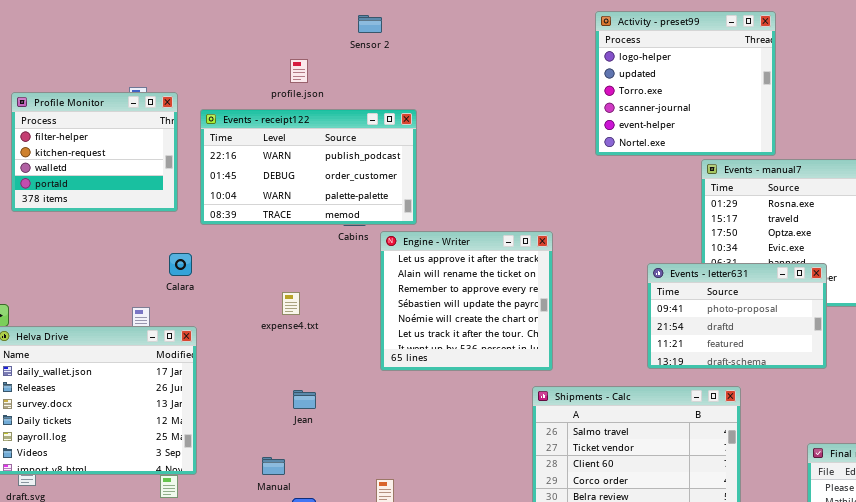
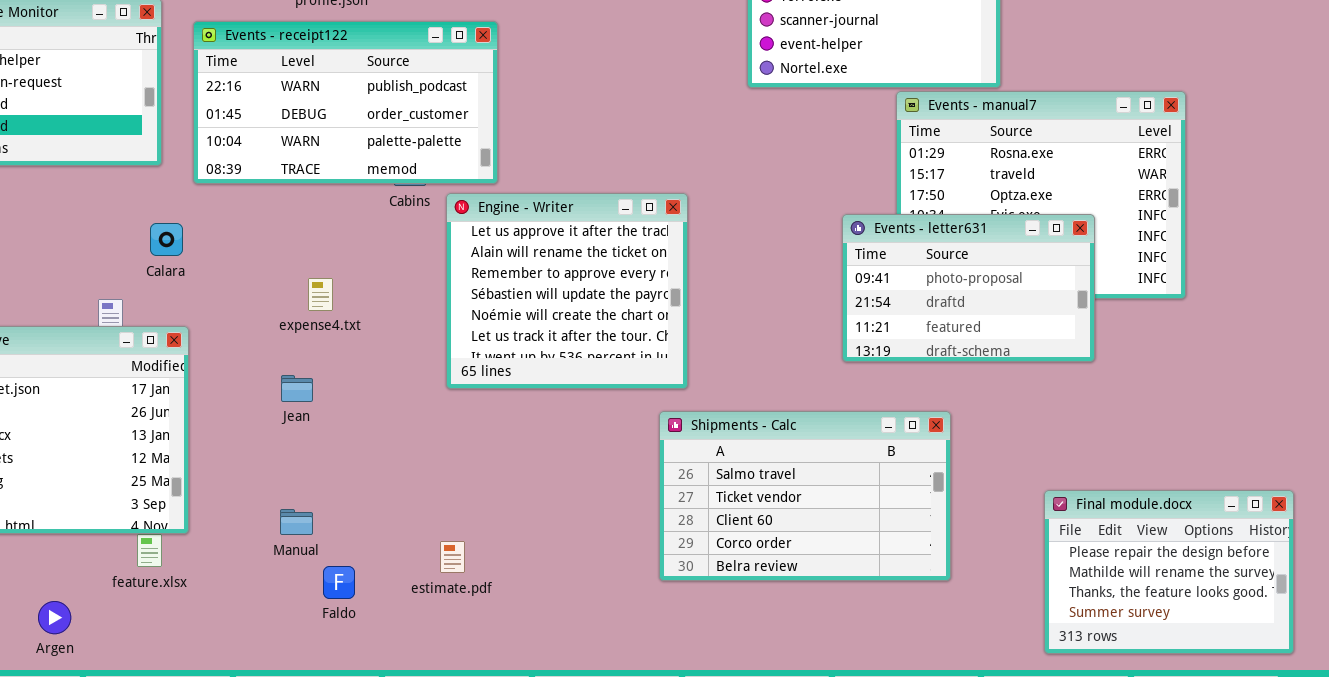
Events - letter631: [647,263,827,369] -> [842,214,1095,362], moved
Jean: [293,390,316,409] -> [281,375,313,402], moved

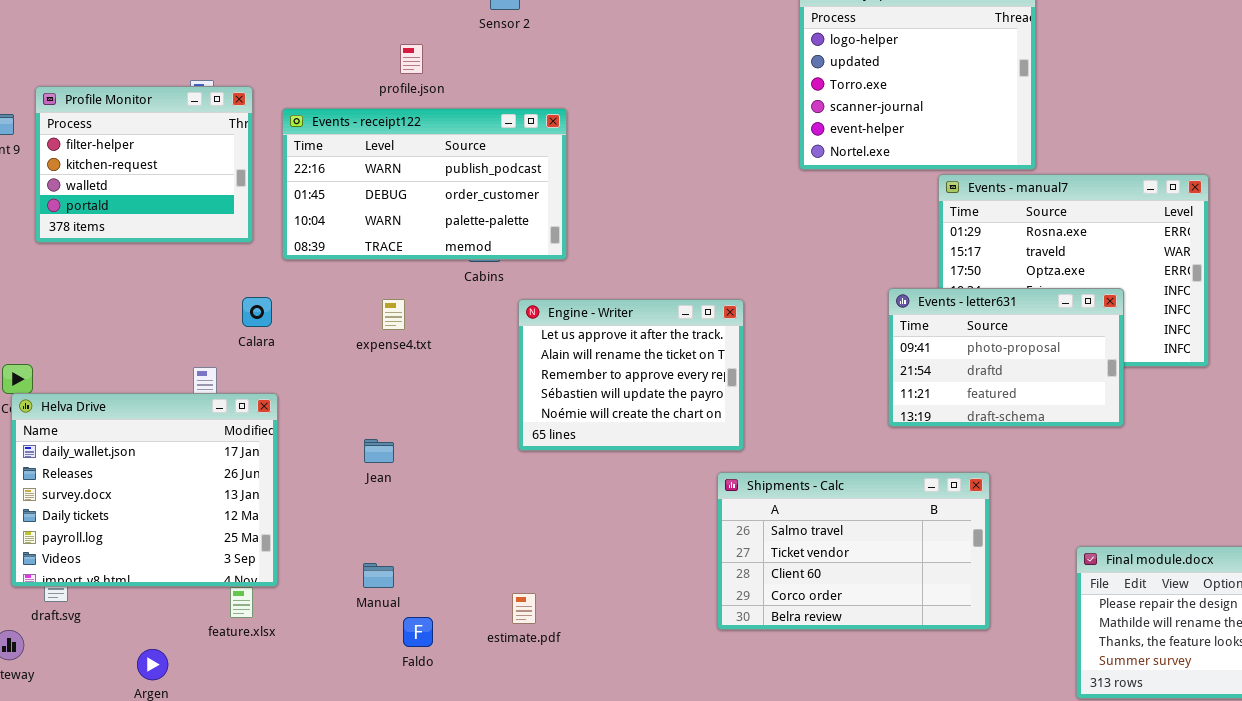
Engine - Writer: [446,193,688,389] -> [518,299,744,451], resized
expense4.txt: [308,278,333,311] -> [382,299,405,330], moved

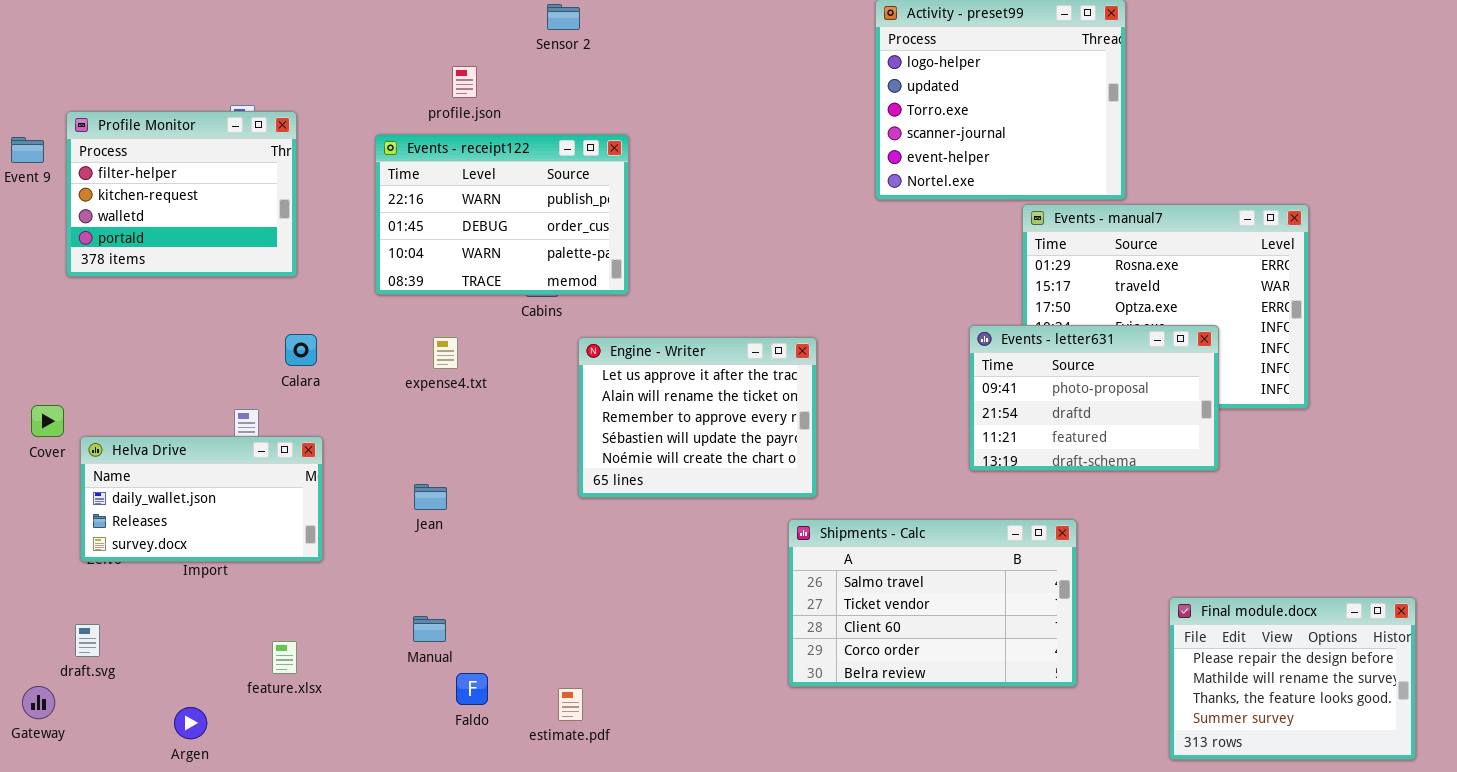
Events - receipt122: [282,108,567,260] -> [375,134,629,295], resized
Helva Drive: [11,393,278,587] -> [80,436,323,562], resized
estimate.pdf: [512,593,536,624] -> [558,688,583,721], moved

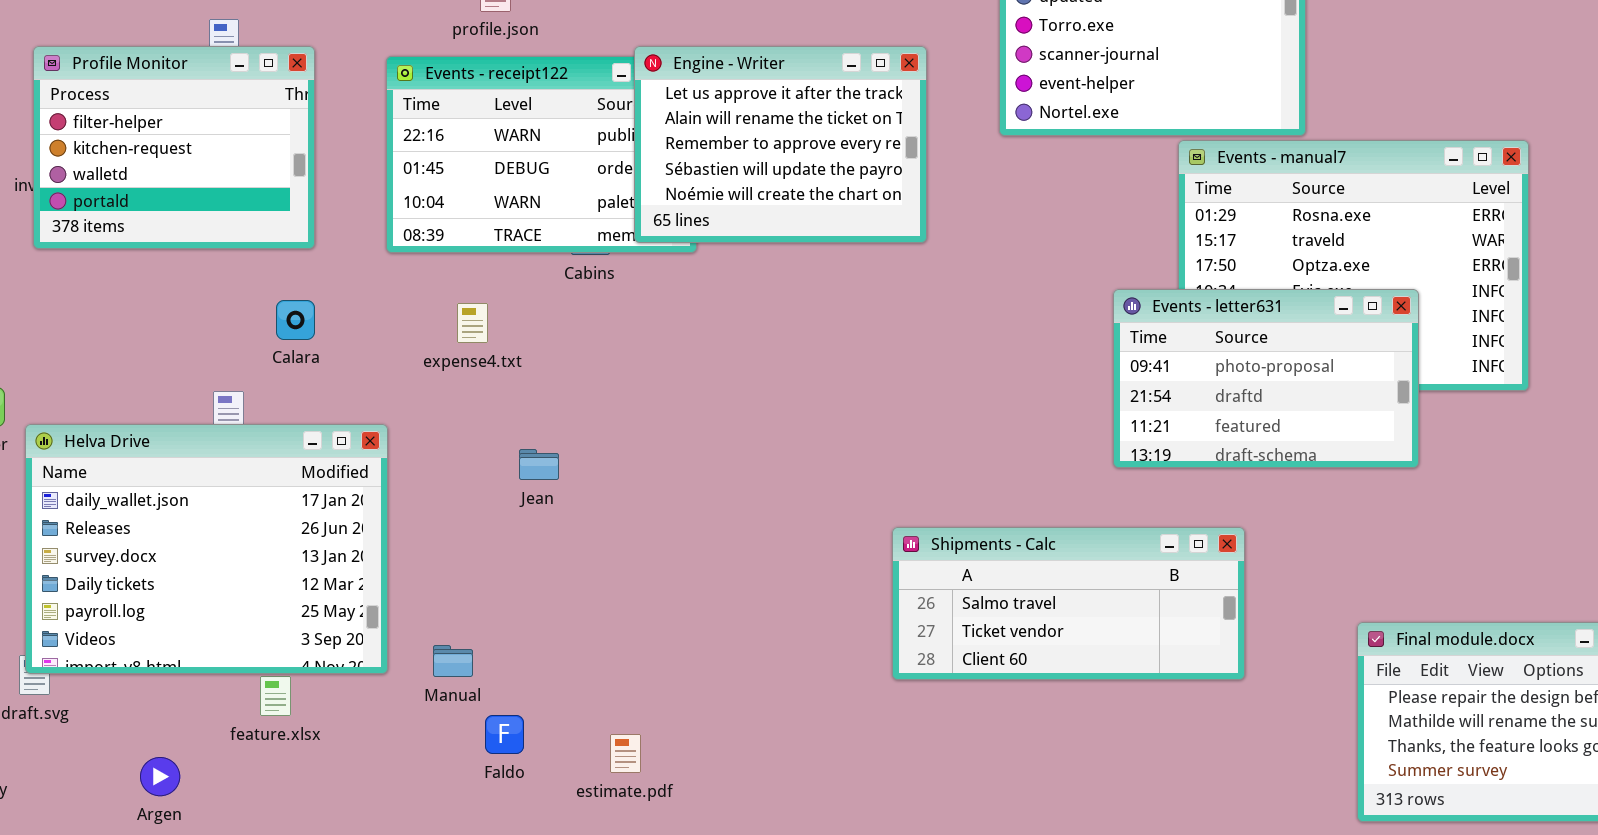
Profile Monitor: [66,111,297,277] -> [33,46,315,249], moved
Engine - Writer: [578,337,817,498] -> [634,46,927,243], moved
Helva Drive: [80,436,323,562] -> [25,424,388,674], resized
Jean: [414,484,447,510] -> [519,449,559,480], moved
Shipments - Calc: [788,519,1077,687] -> [892,527,1245,680], resized

